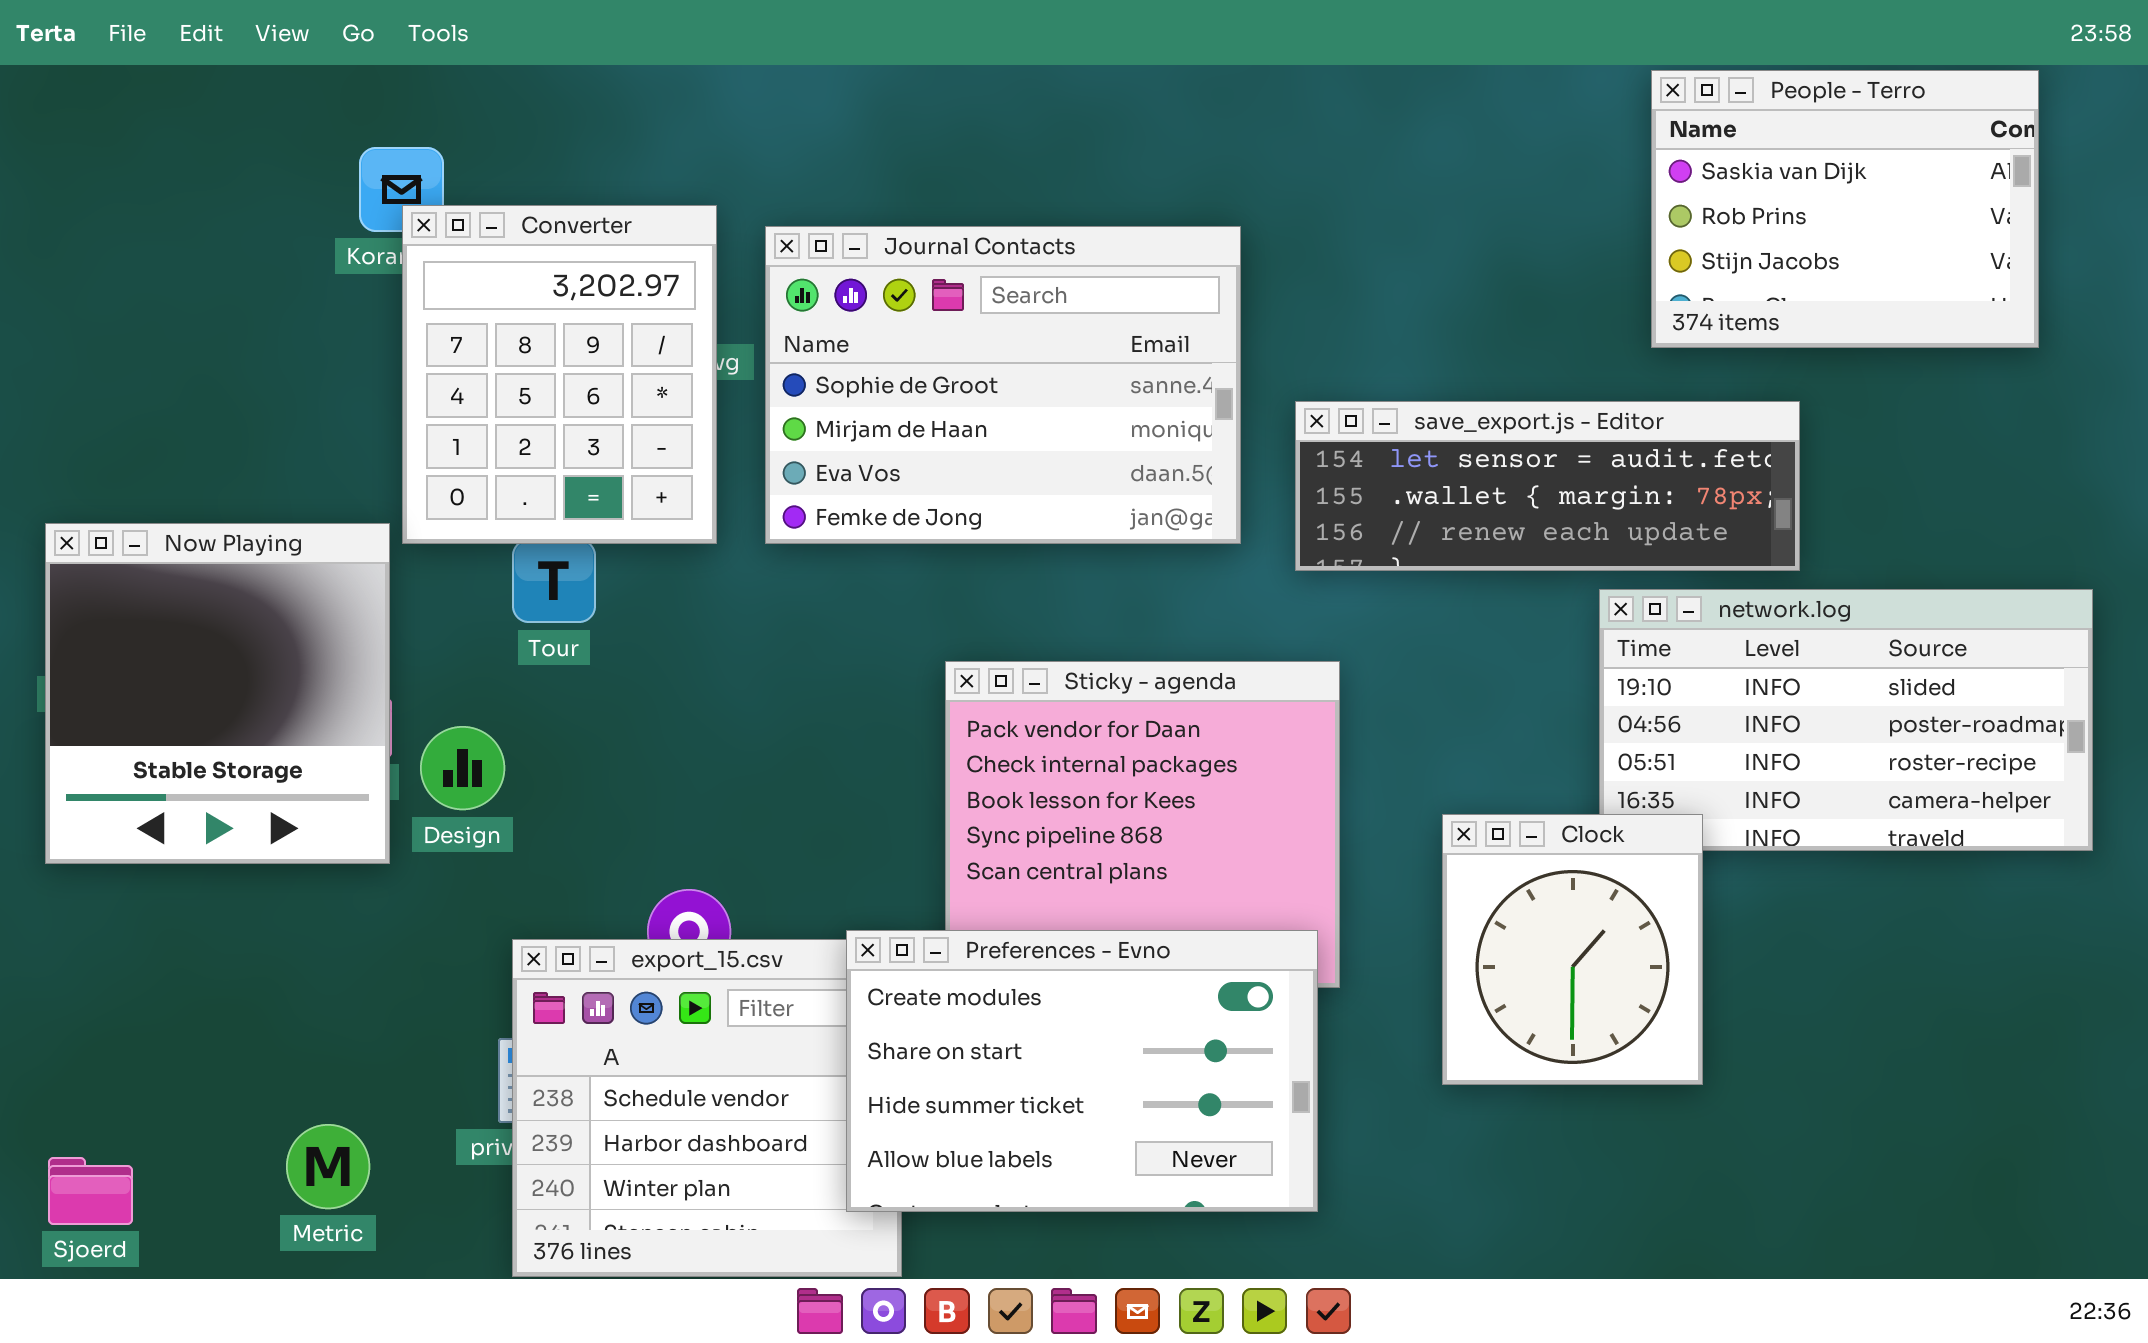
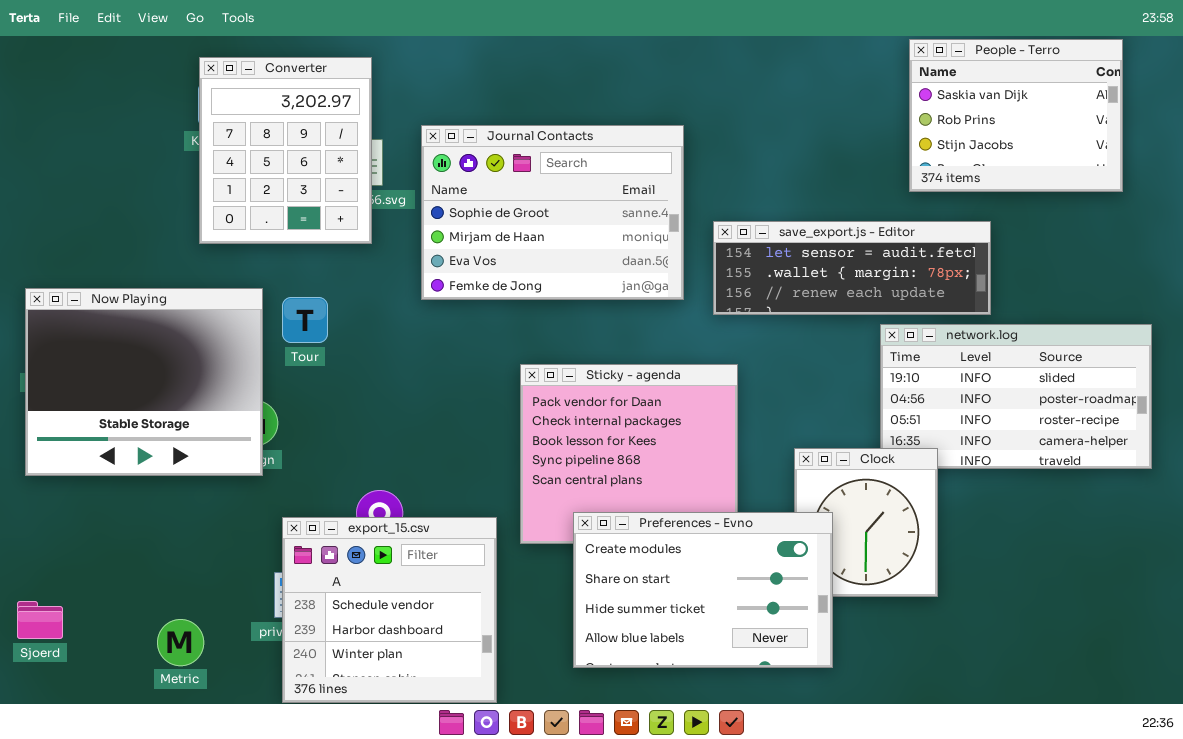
Converter: [402,205,717,544] -> [199,57,372,244], moved
Now Playing: [45,523,390,864] -> [25,288,263,476], resized
Preferences - Evno: [846,930,1318,1212] -> [573,512,833,668], moved
Sjoerd: [48,1157,133,1225] -> [17,601,63,639], moved

